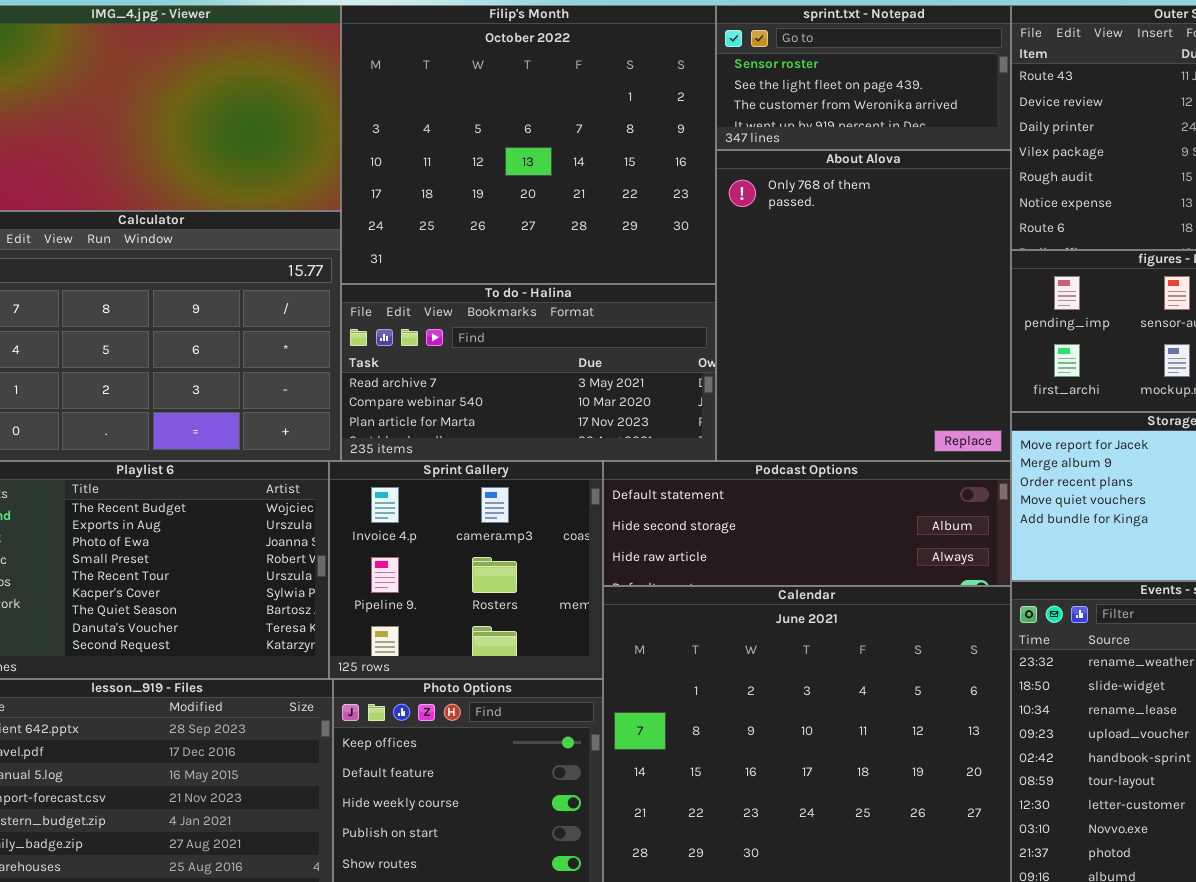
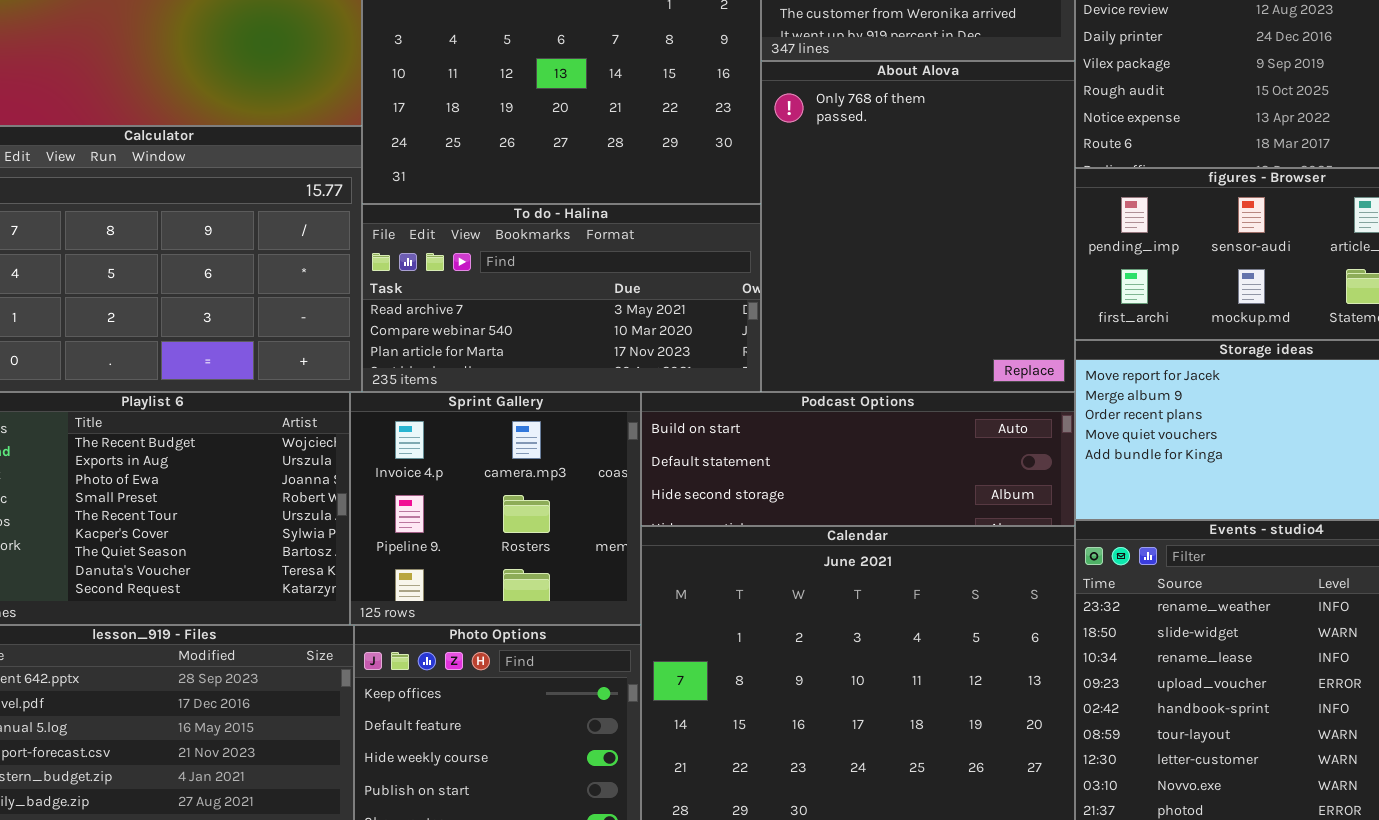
Podcast Options: [603,461,1011,586] -> [641,392,1075,526], scrolled up 1 row

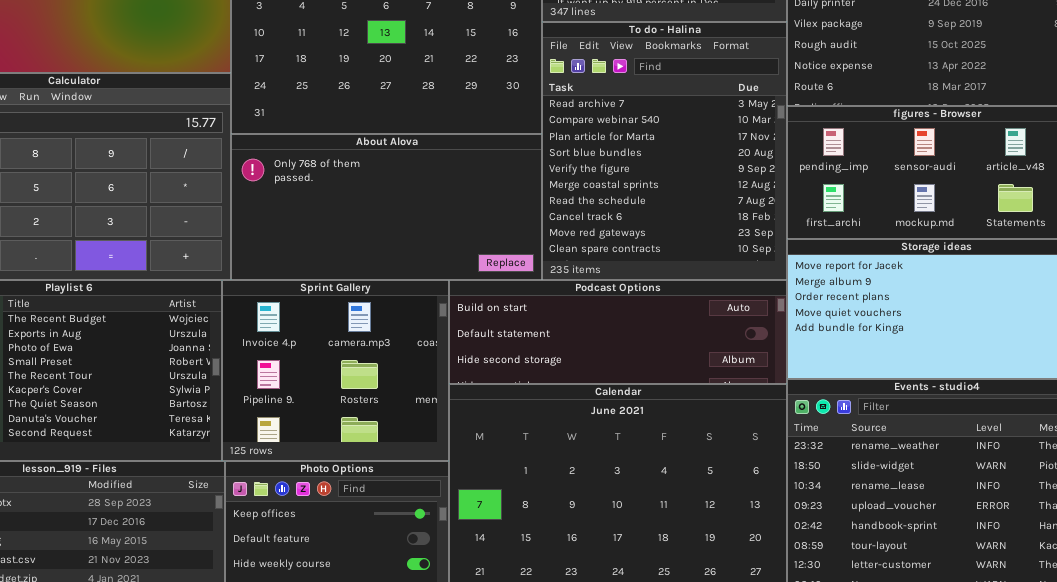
About Alova: [761,61,1075,392] -> [231,134,542,280], moved, resized
To do - Halina: [362,204,761,392] -> [542,22,787,280], moved, resized

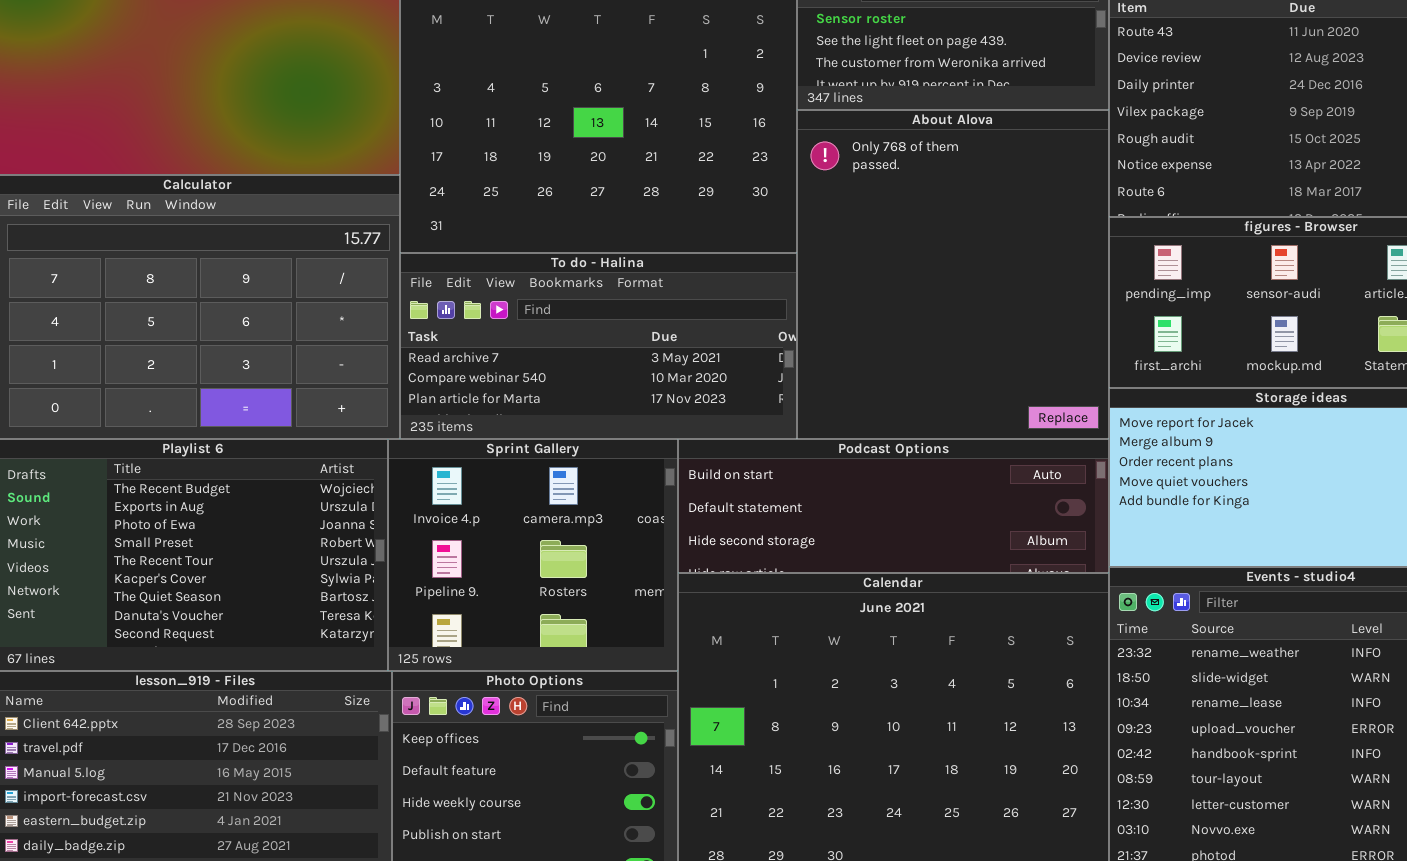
To do - Halina: [542,22,787,280] -> [400,253,797,439], moved, resized
About Alova: [231,134,542,280] -> [797,110,1109,439], moved, resized

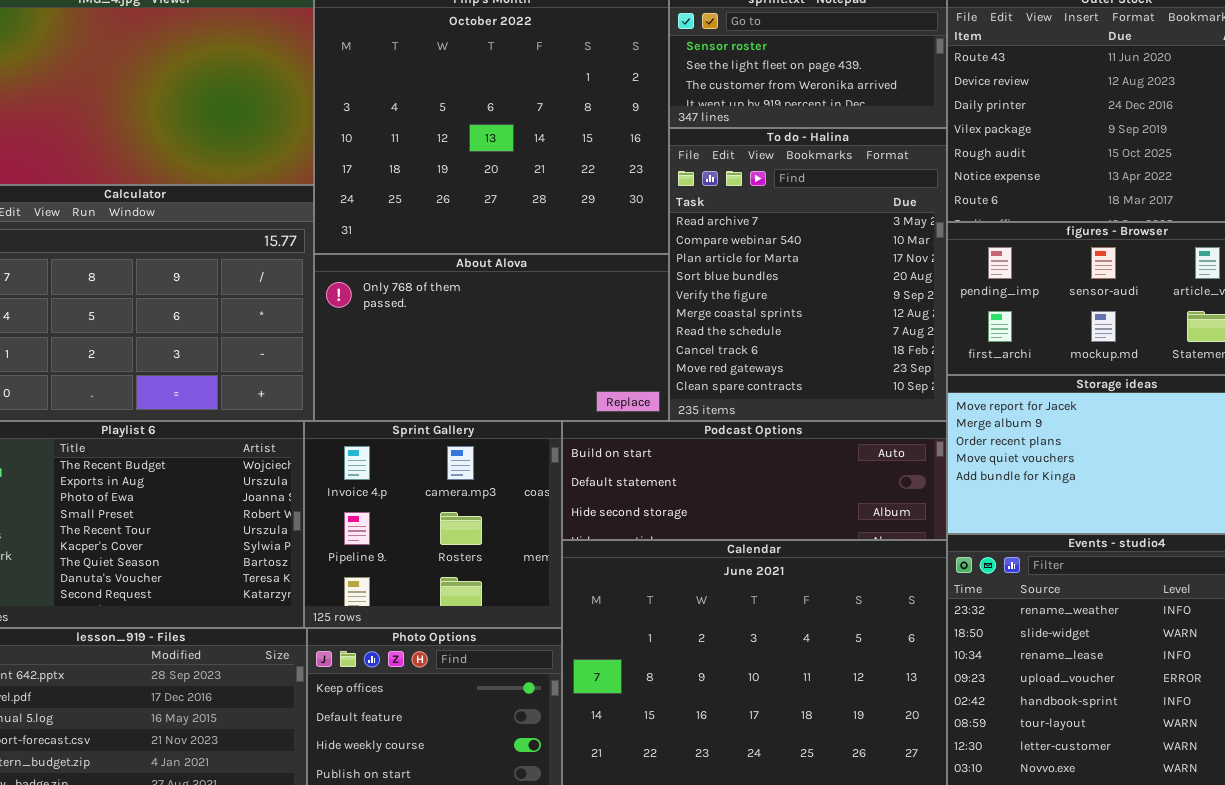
About Alova: [797,110,1109,439] -> [314,254,669,421], moved, resized
To do - Halina: [400,253,797,439] -> [669,128,947,421], moved, resized

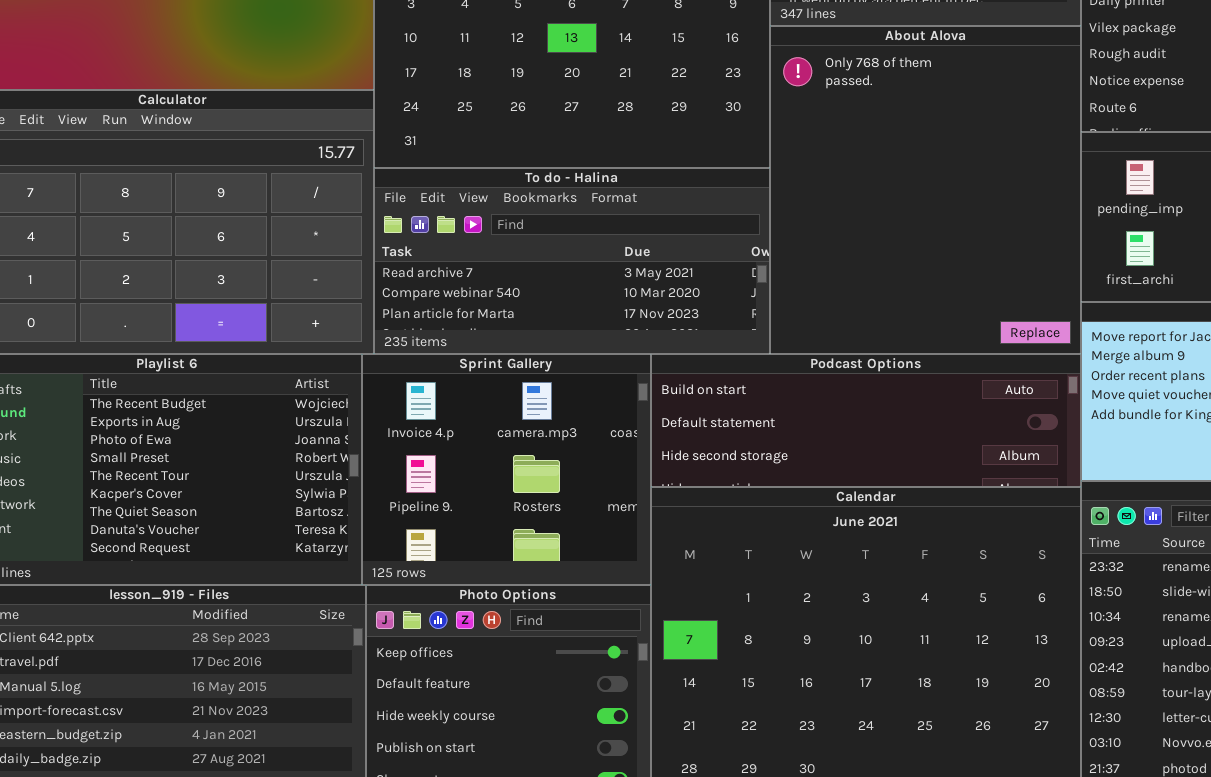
To do - Halina: [669,128,947,421] -> [374,168,770,354], moved, resized
About Alova: [314,254,669,421] -> [770,26,1081,354], moved, resized

